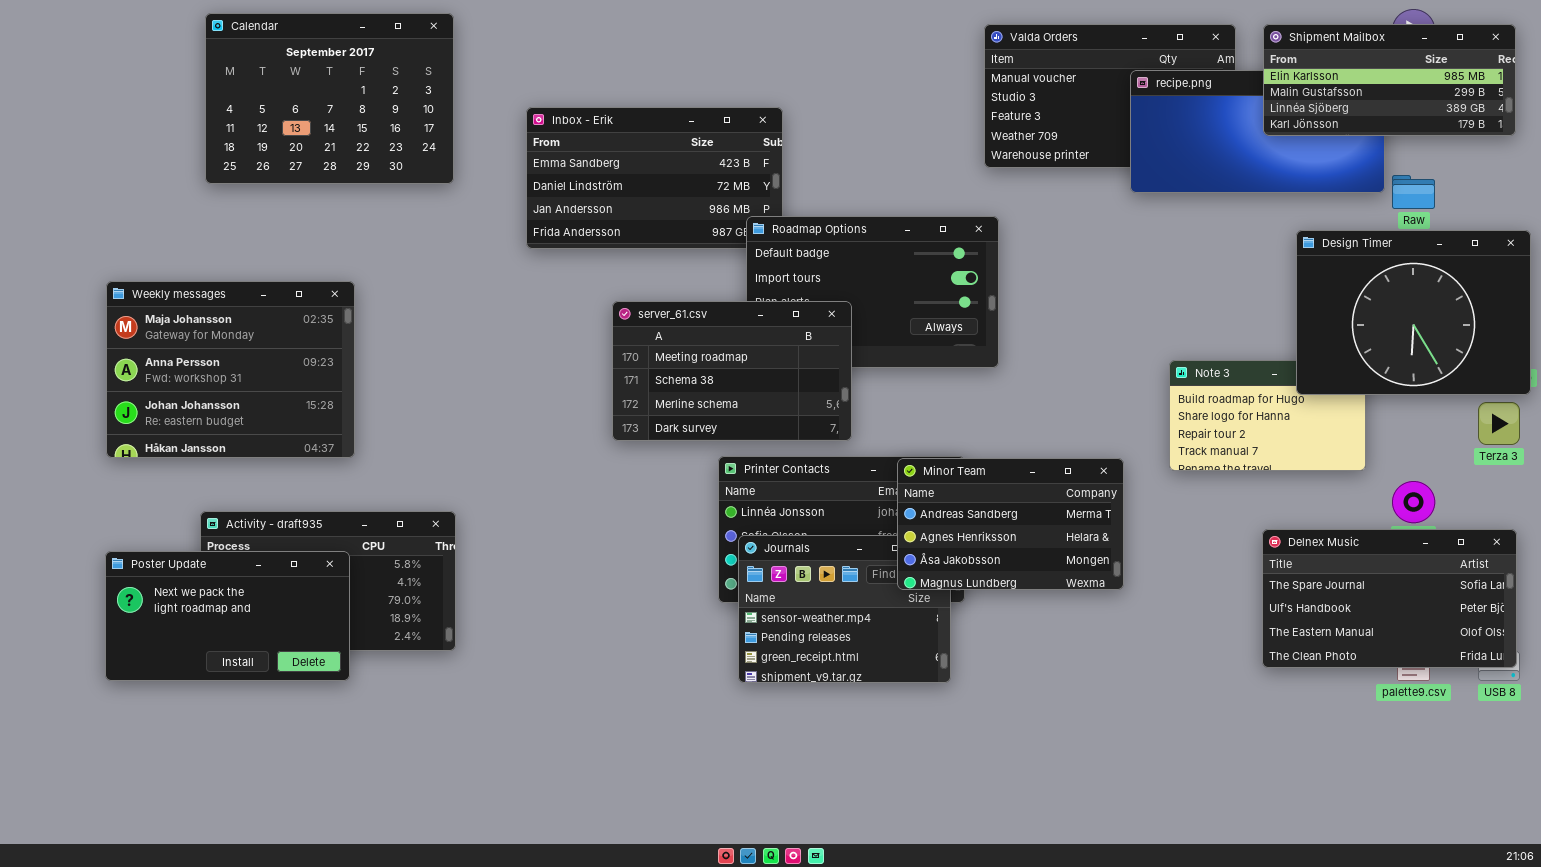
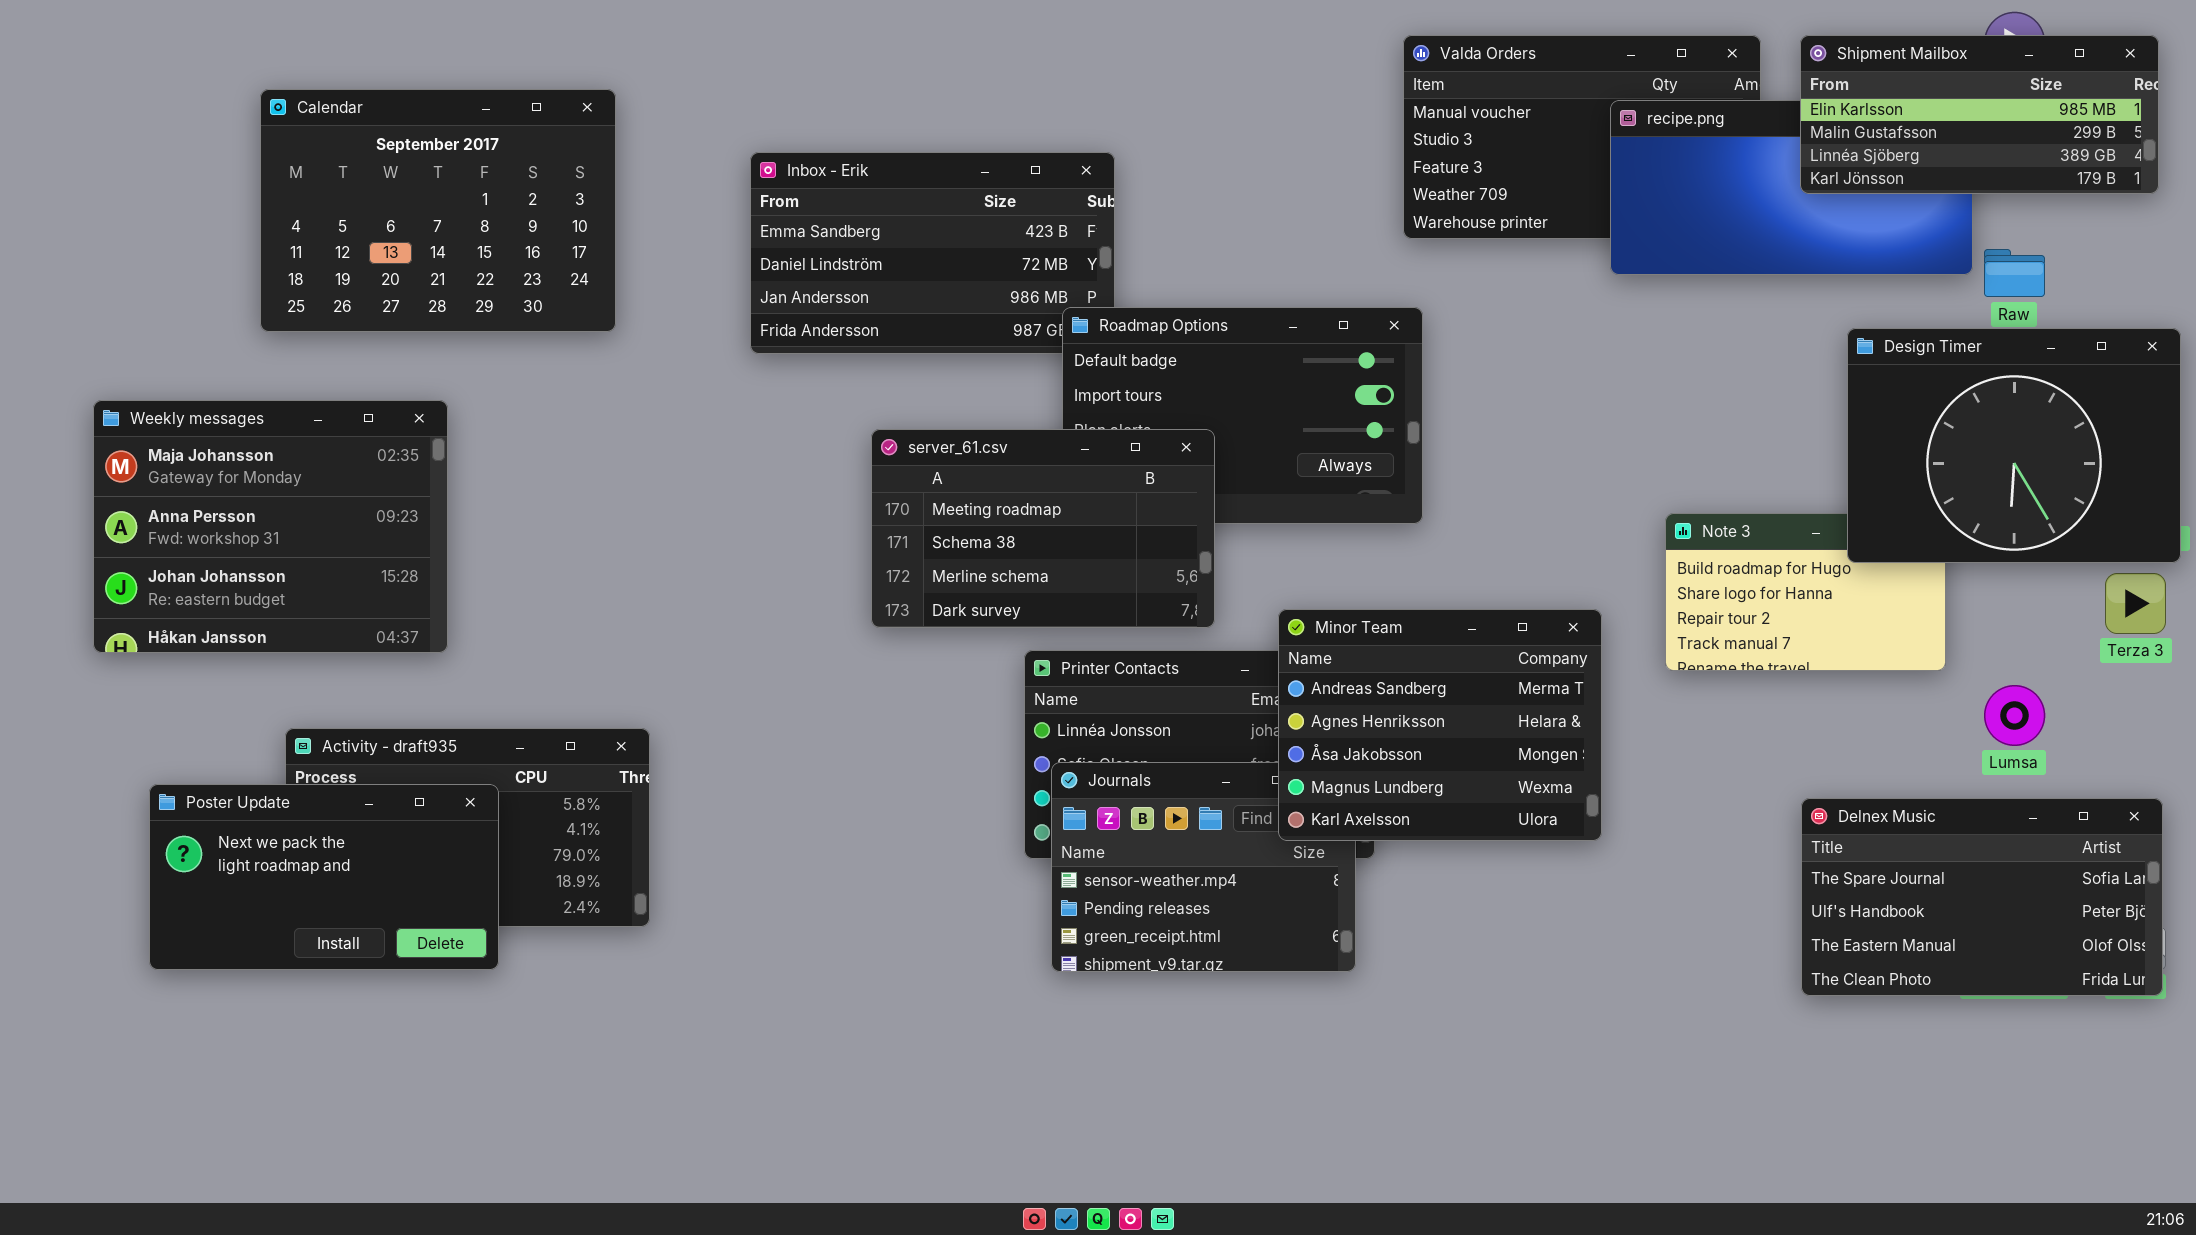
Calendar: [205,13,454,184] -> [260,89,616,332], moved
Weekly messages: [106,281,355,458] -> [93,400,448,653], moved
Minor Team: [897,458,1124,590] -> [1278,609,1602,841], resized
Delnex Music: [1262,529,1517,668] -> [1801,798,2163,996], moved

